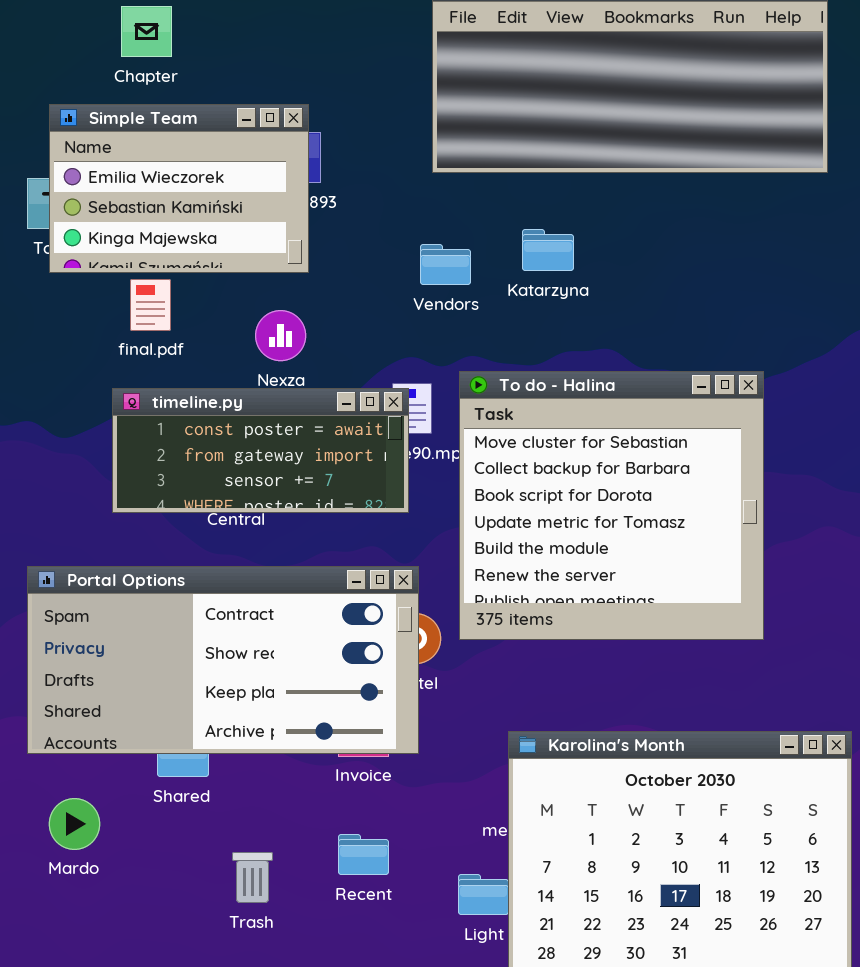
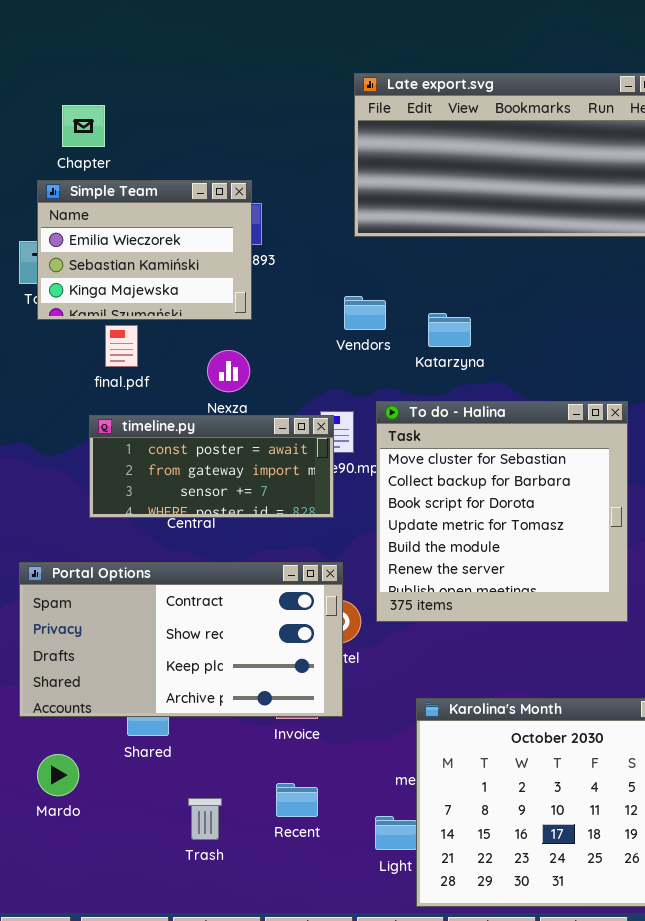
Chapter: [121,6,172,57] -> [62,105,105,147], moved
Katarzyna: [522,229,574,271] -> [428,313,471,347], moved

